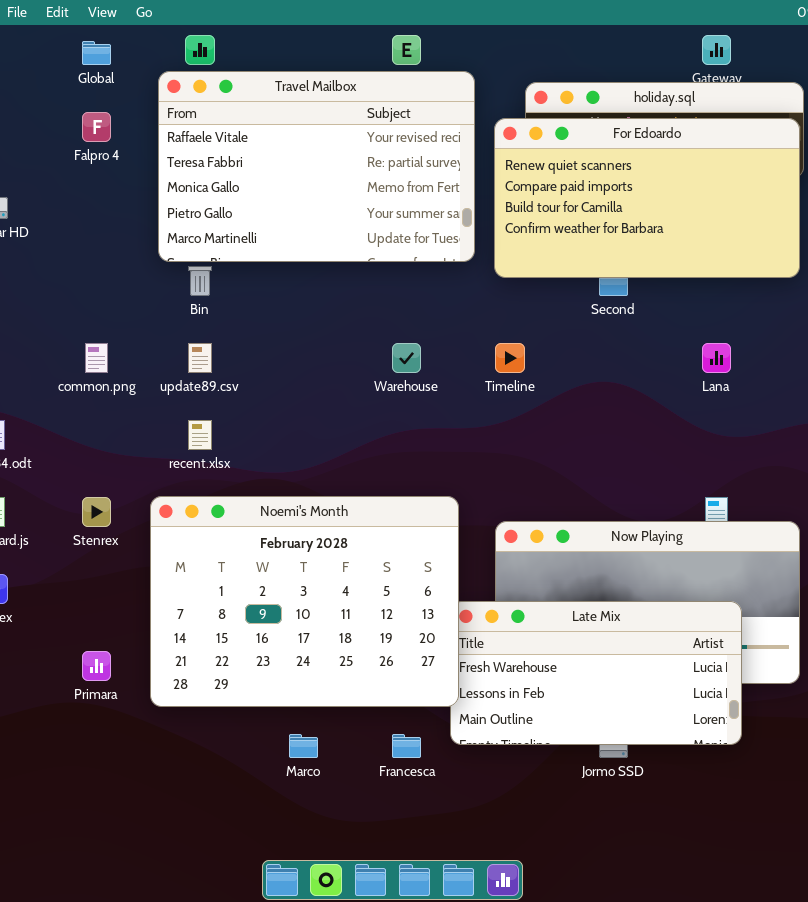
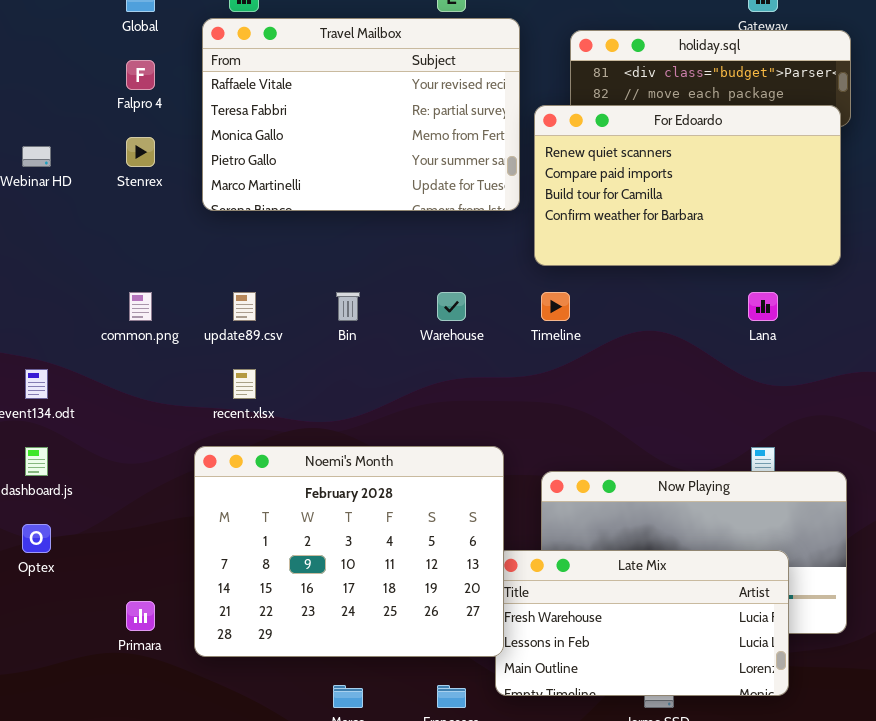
For Edoardo: [494,118,800,278] -> [534,105,841,266], moved
Bin: [188,266,212,296] -> [336,292,360,321], moved
Stenrex: [82,497,111,527] -> [126,137,155,167], moved

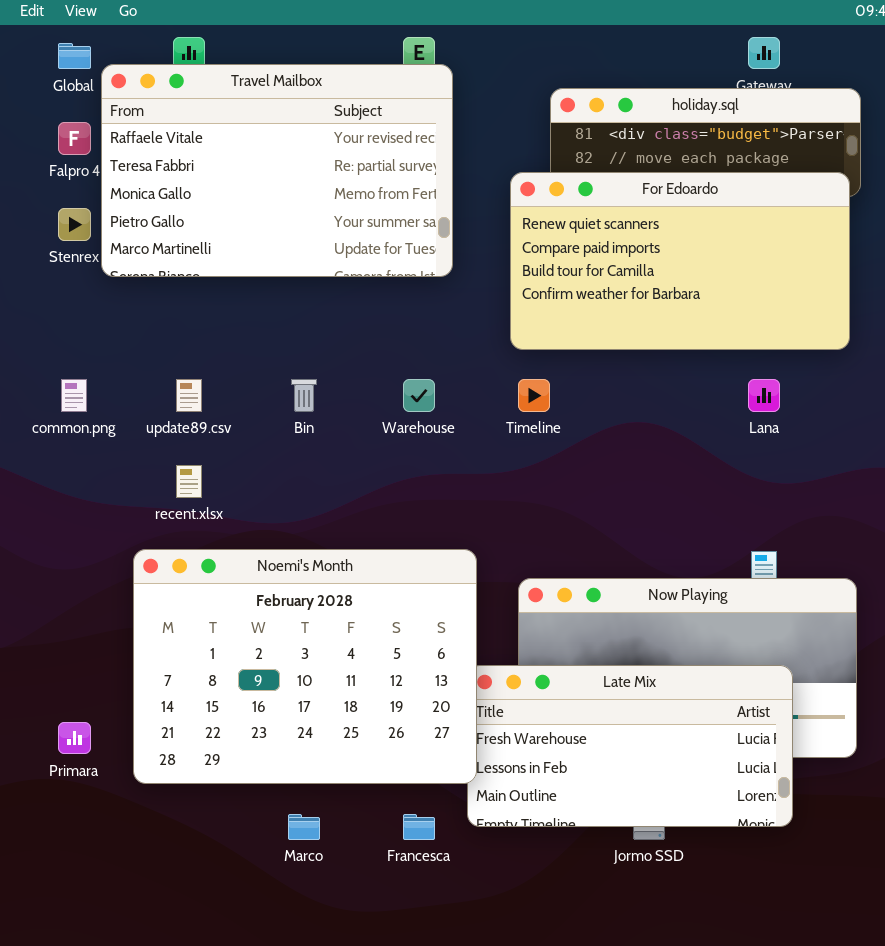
Travel Mailbox: [202,18,520,211] -> [101,64,453,277], moved

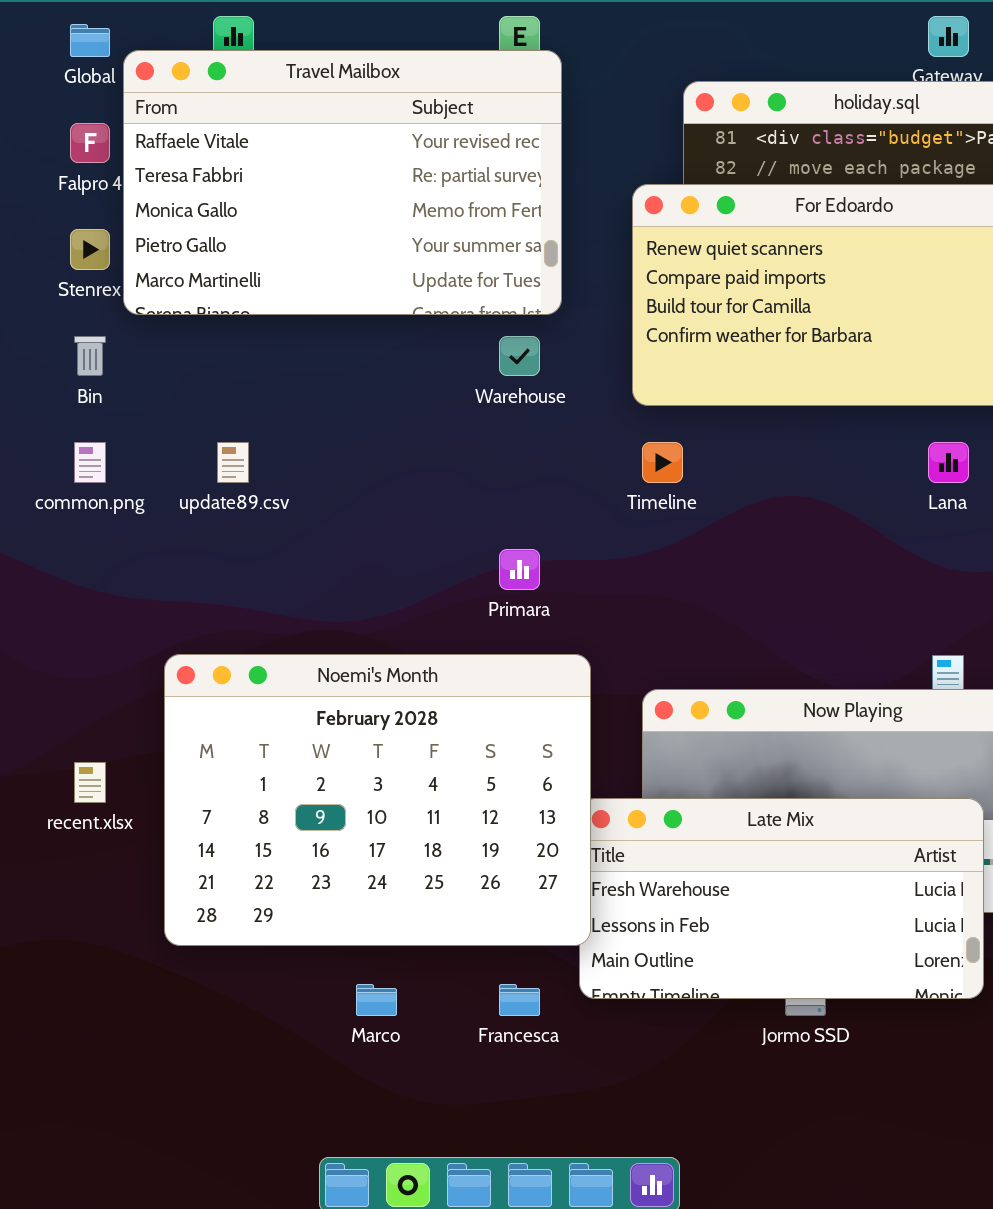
Bin: [291,379,317,412] -> [74,336,106,376], moved
Warehouse: [403,379,435,412] -> [499,336,540,376], moved
recent.xlsx: [176,465,202,498] -> [74,762,106,803], moved
Primara: [58,722,91,754] -> [499,549,540,590], moved

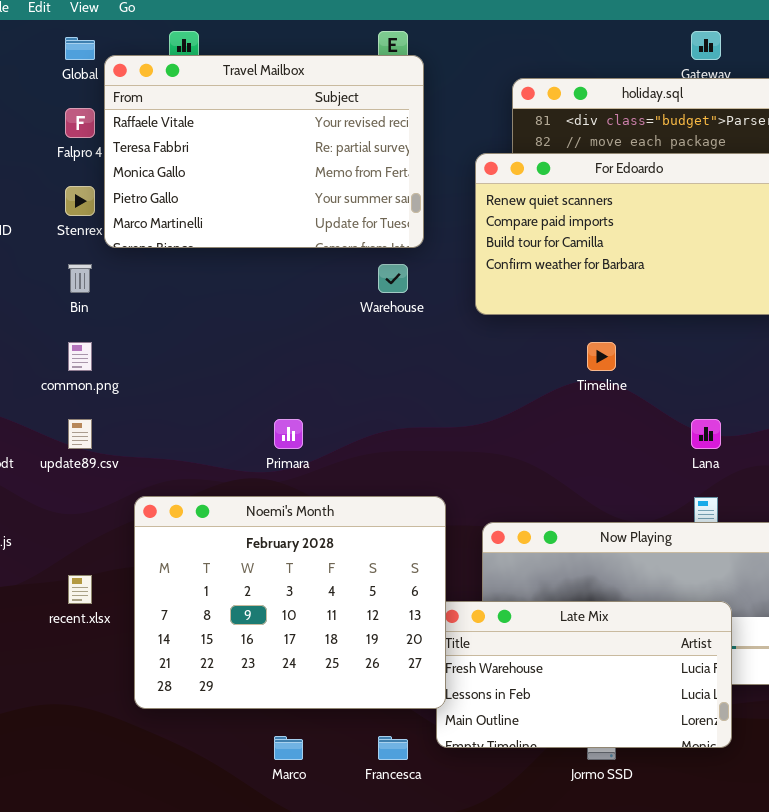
update89.csv: [217,442,249,483] -> [68,419,92,449], moved
Timeline: [642,442,683,483] -> [587,342,616,371], moved
Lana: [928,442,969,483] -> [691,419,721,449], moved
Primara: [499,549,540,590] -> [274,419,303,449], moved

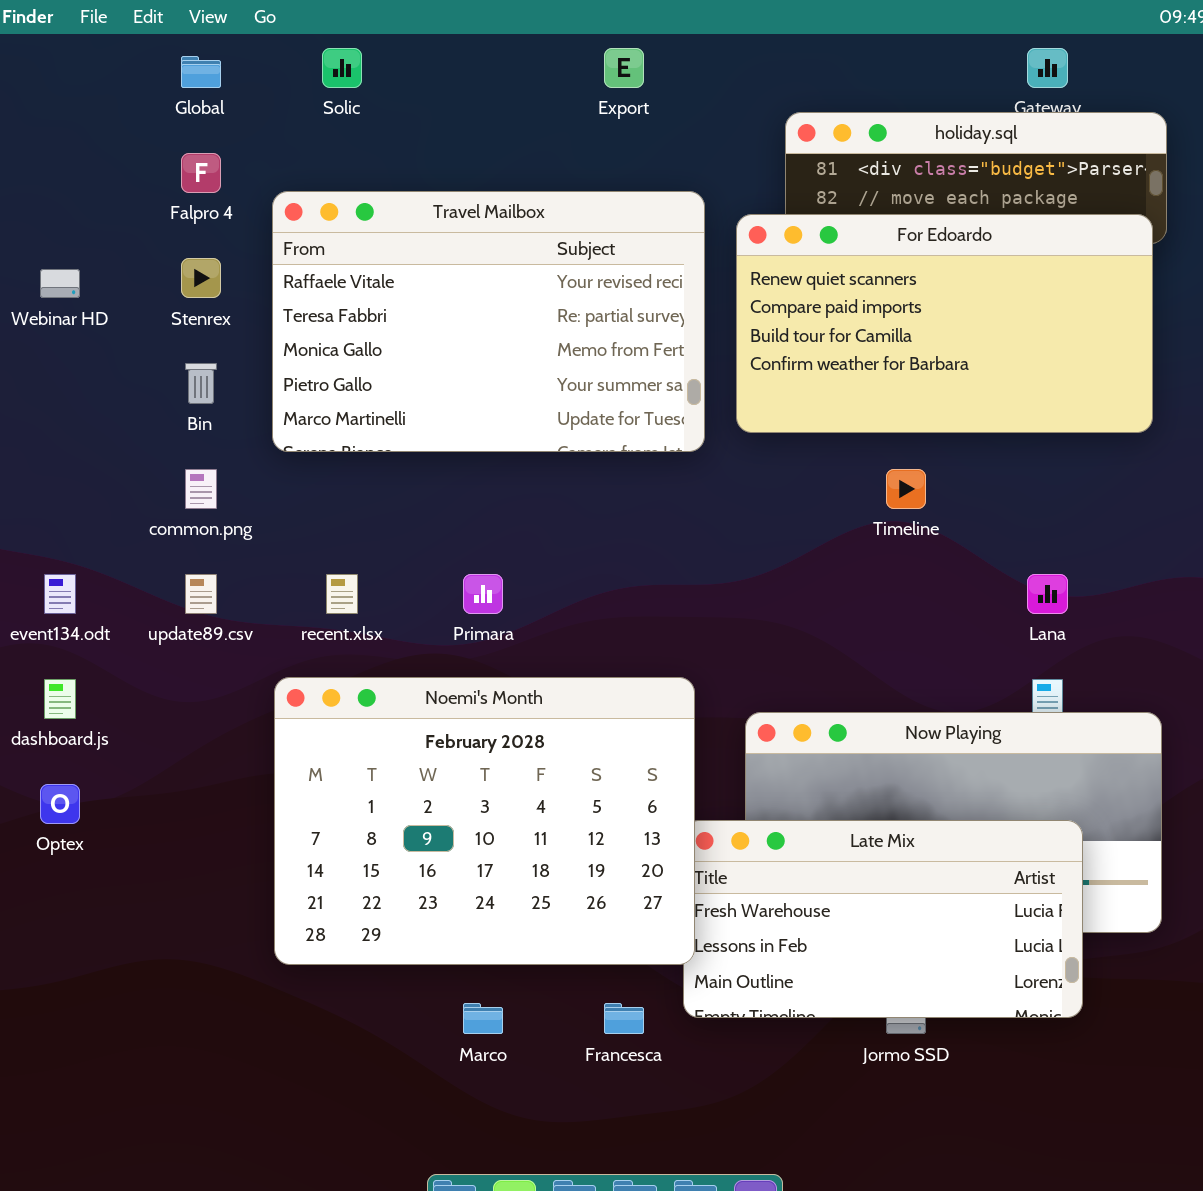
Travel Mailbox: [104,55,424,248] -> [272,191,705,452], moved
recent.xlsx: [68,575,92,604] -> [326,574,358,614], moved

